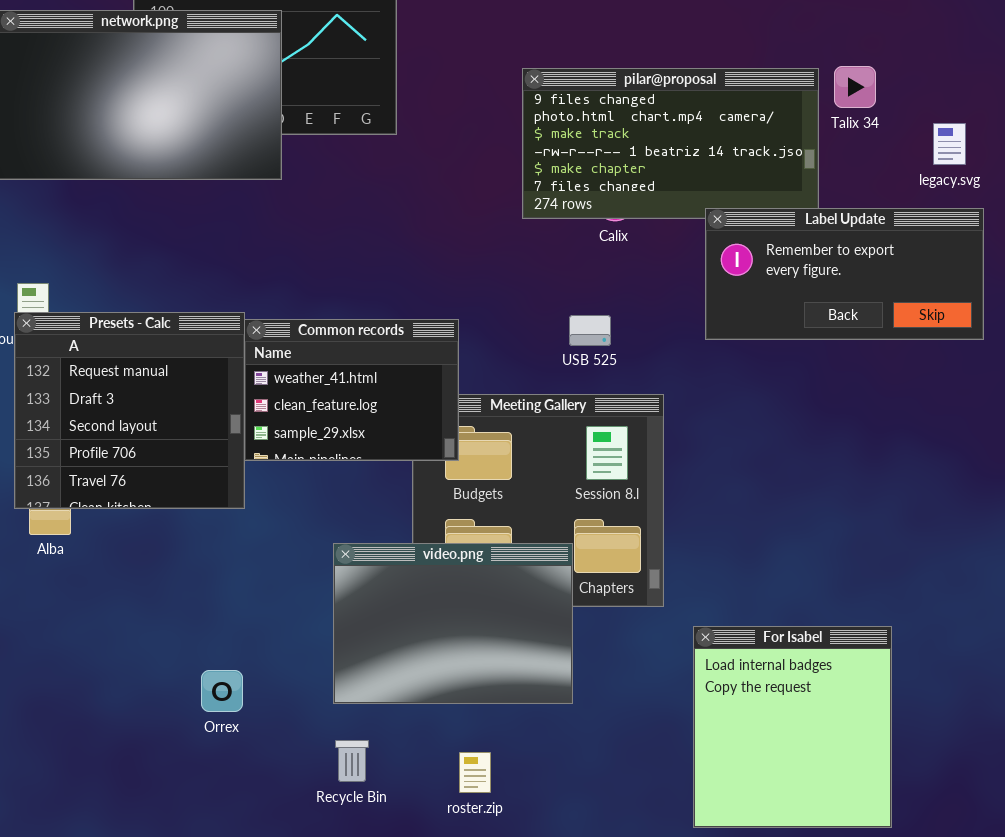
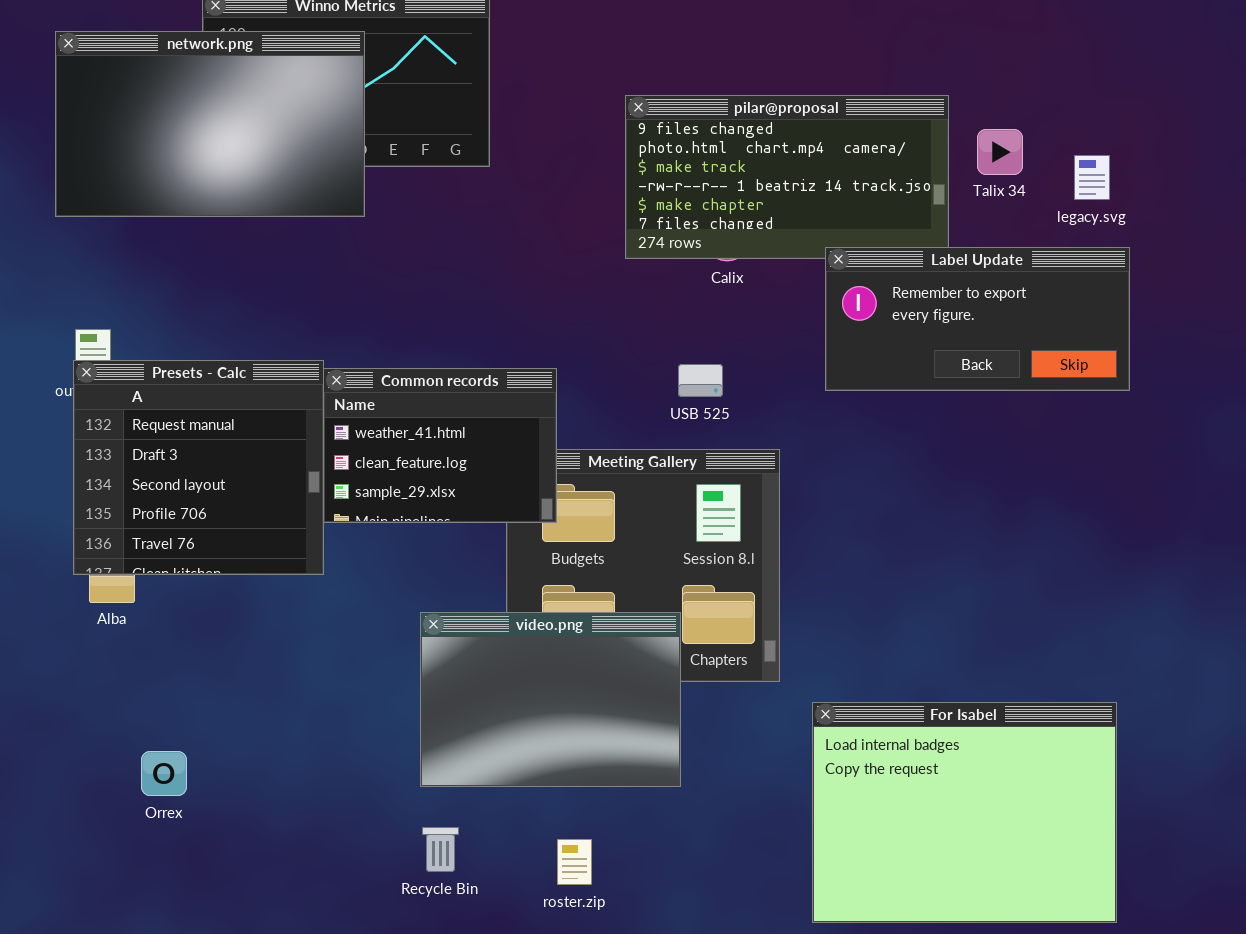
Talix 34: [834,66,876,108] -> [977,129,1023,175], moved
For Isabel: [693,626,892,828] -> [812,702,1117,923], resized
Orrex: [201,670,243,712] -> [141,751,187,796], moved

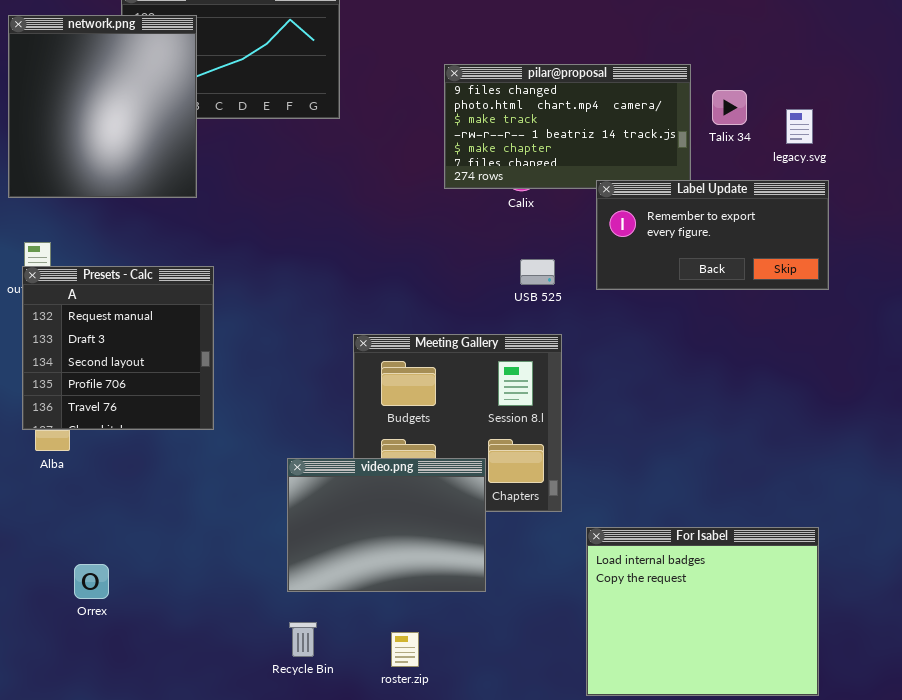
network.png: [55,31,365,217] -> [8,15,197,198], resized
USB 525: [678,364,723,397] -> [520,259,555,285], moved
Common records: [323,368,557,523] -> none, closed

